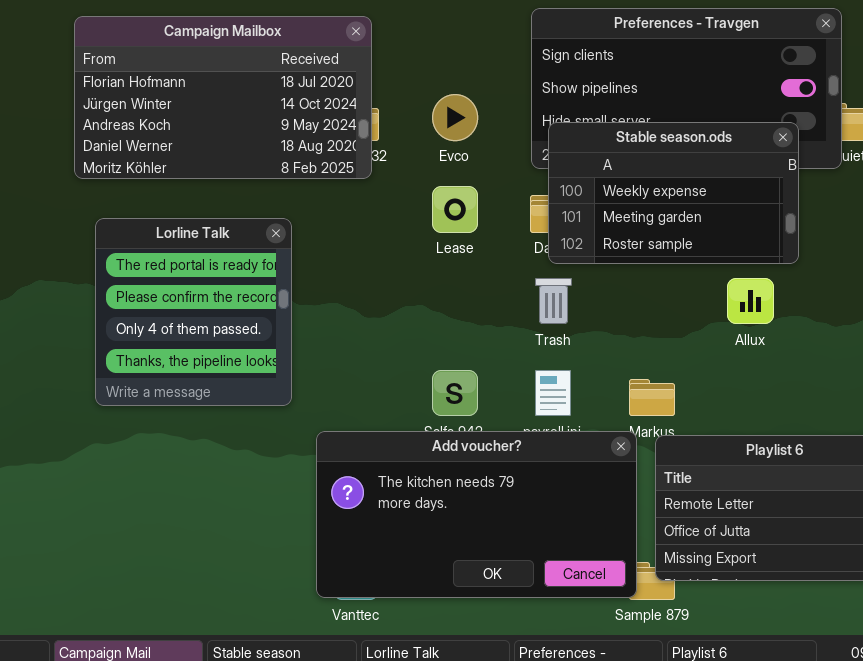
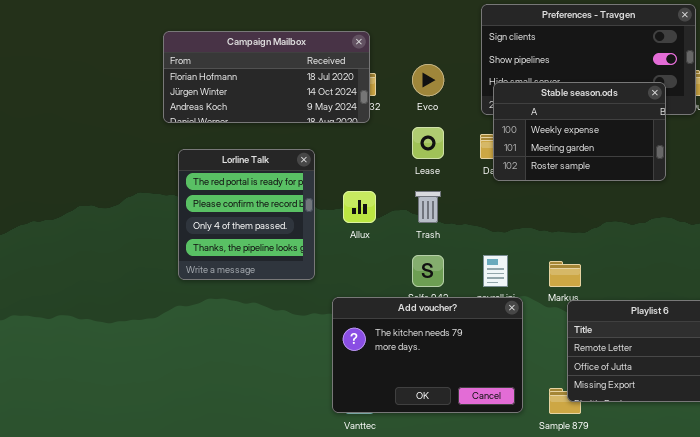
Campaign Mailbox: [74,16,372,179] -> [163,31,370,123], resized
Trash: [535,278,572,324] -> [415,191,441,223], moved
Allux: [727,278,774,324] -> [343,191,376,223], moved
Add voucher?: [316,431,637,598] -> [332,297,523,413], resized

